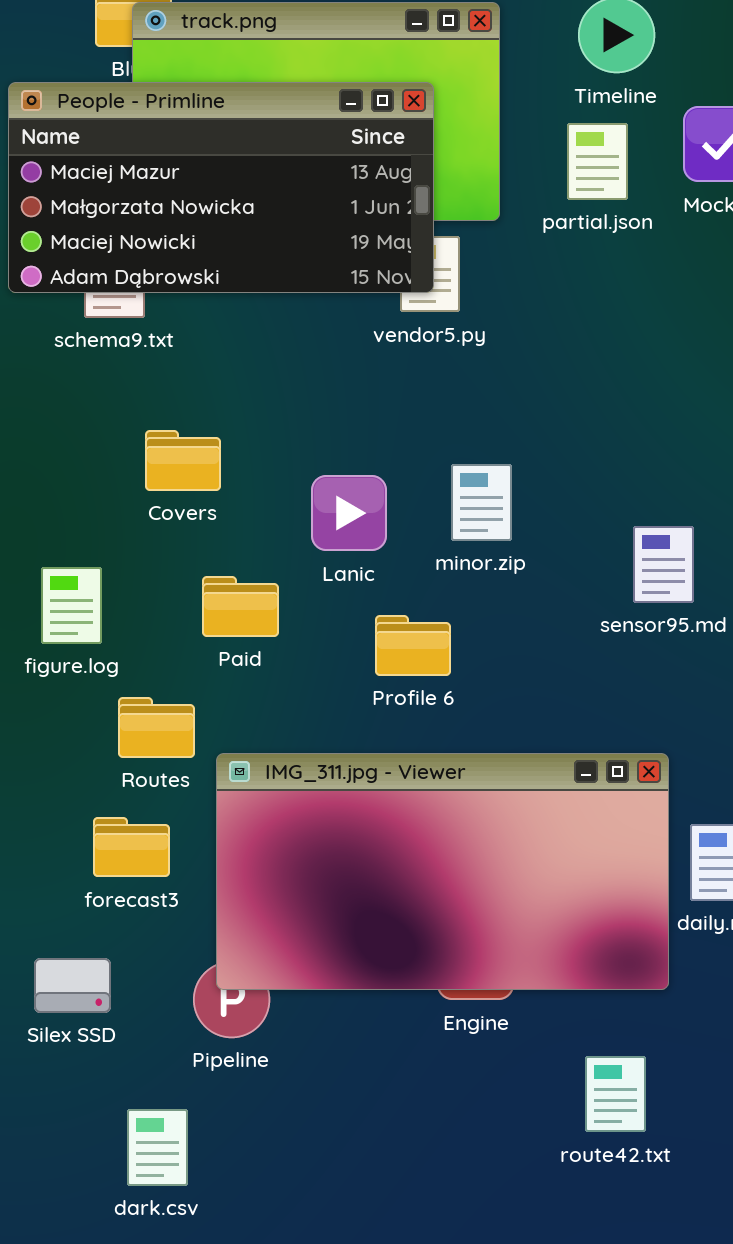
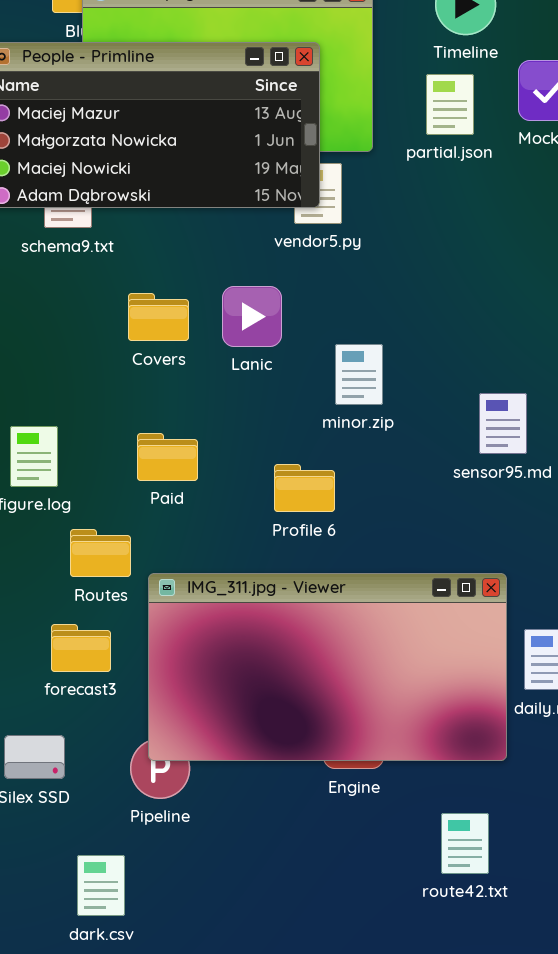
Covers: [145,430,221,491] -> [128,293,189,341], moved
Lanic: [311,475,387,551] -> [222,286,282,347], moved

